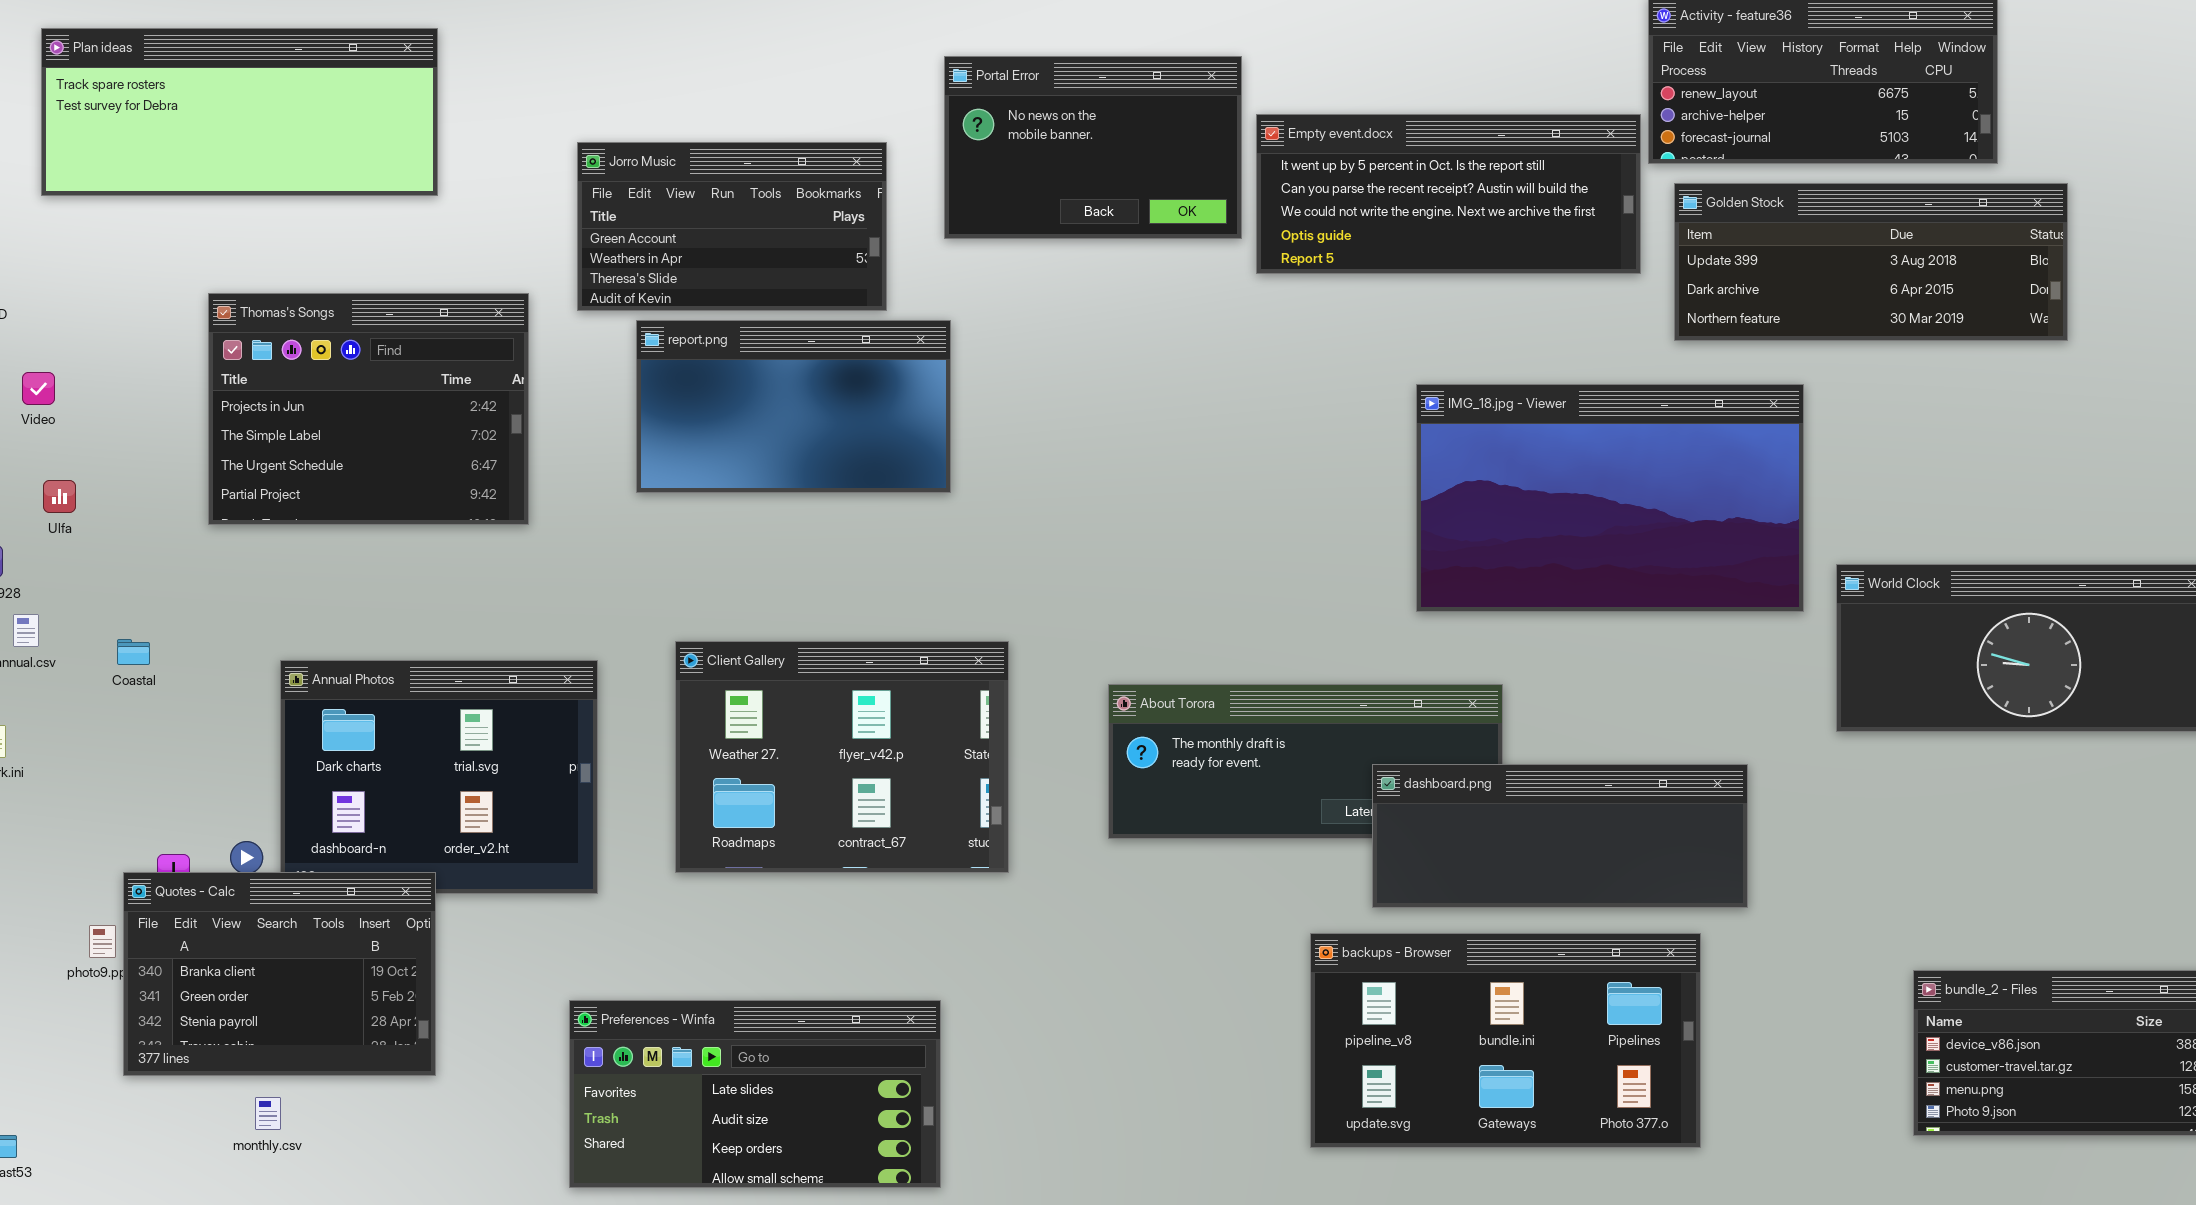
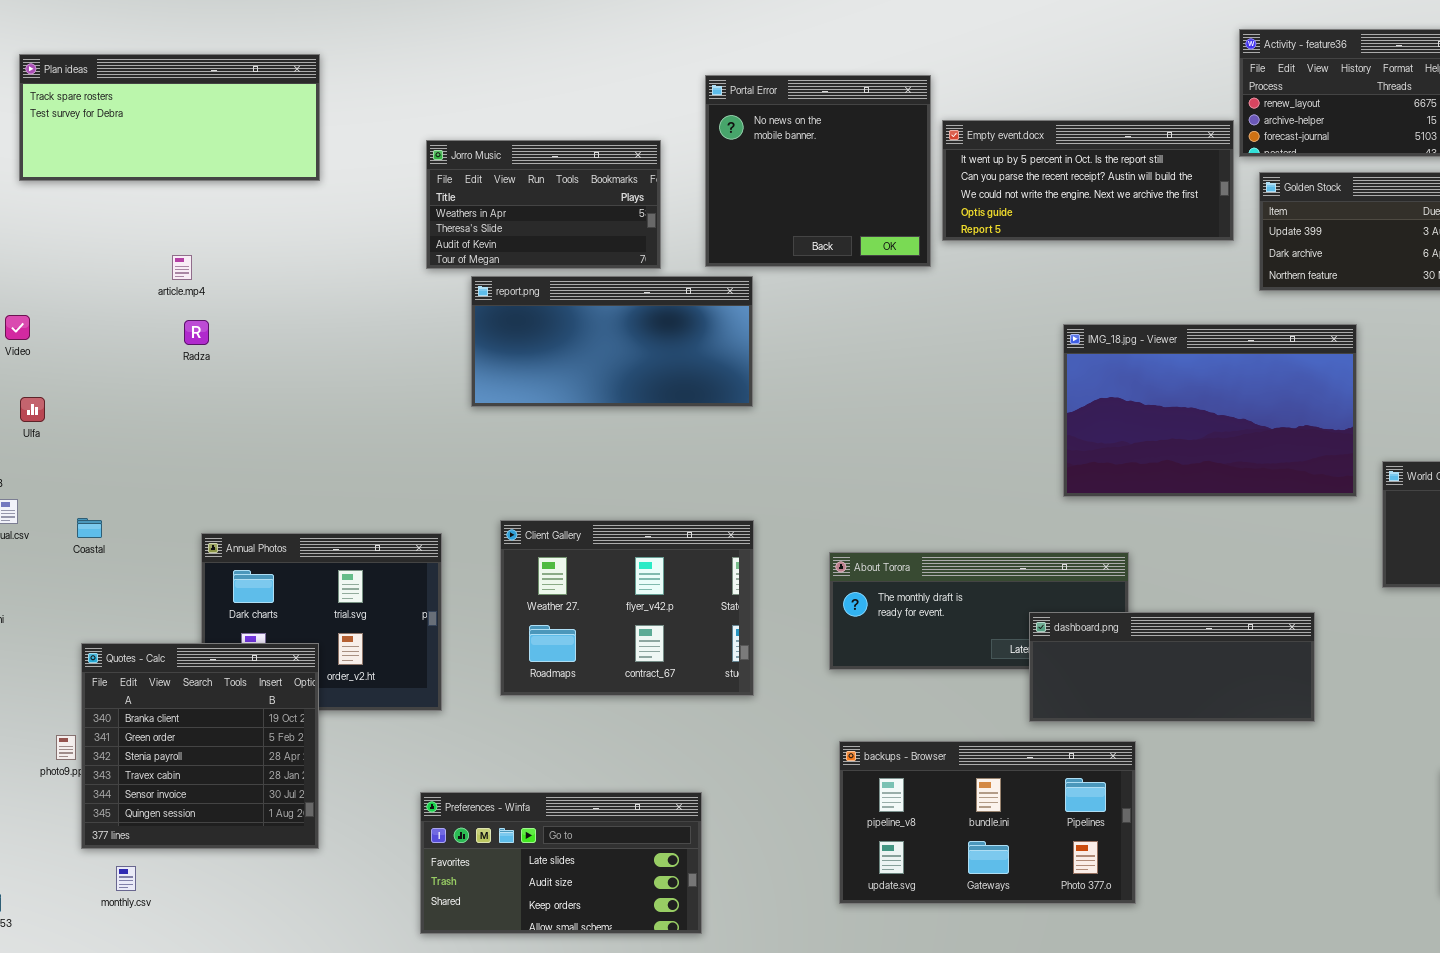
Portal Error: [944,56,1242,239] -> [705,75,931,267], resized
Jorro Music: [577,142,887,311] -> [426,140,661,269], scrolled down 1 row
Thomas's Songs: [208,293,529,525] -> none, closed
report.png: [636,320,951,493] -> [471,276,753,407], resized
Quotes - Calc: [123,872,436,1076] -> [81,643,319,849], resized
backups - Browser: [1310,933,1701,1148] -> [839,741,1136,904], moved
monthly.csv: [255,1097,281,1130] -> [116,866,136,891], moved

